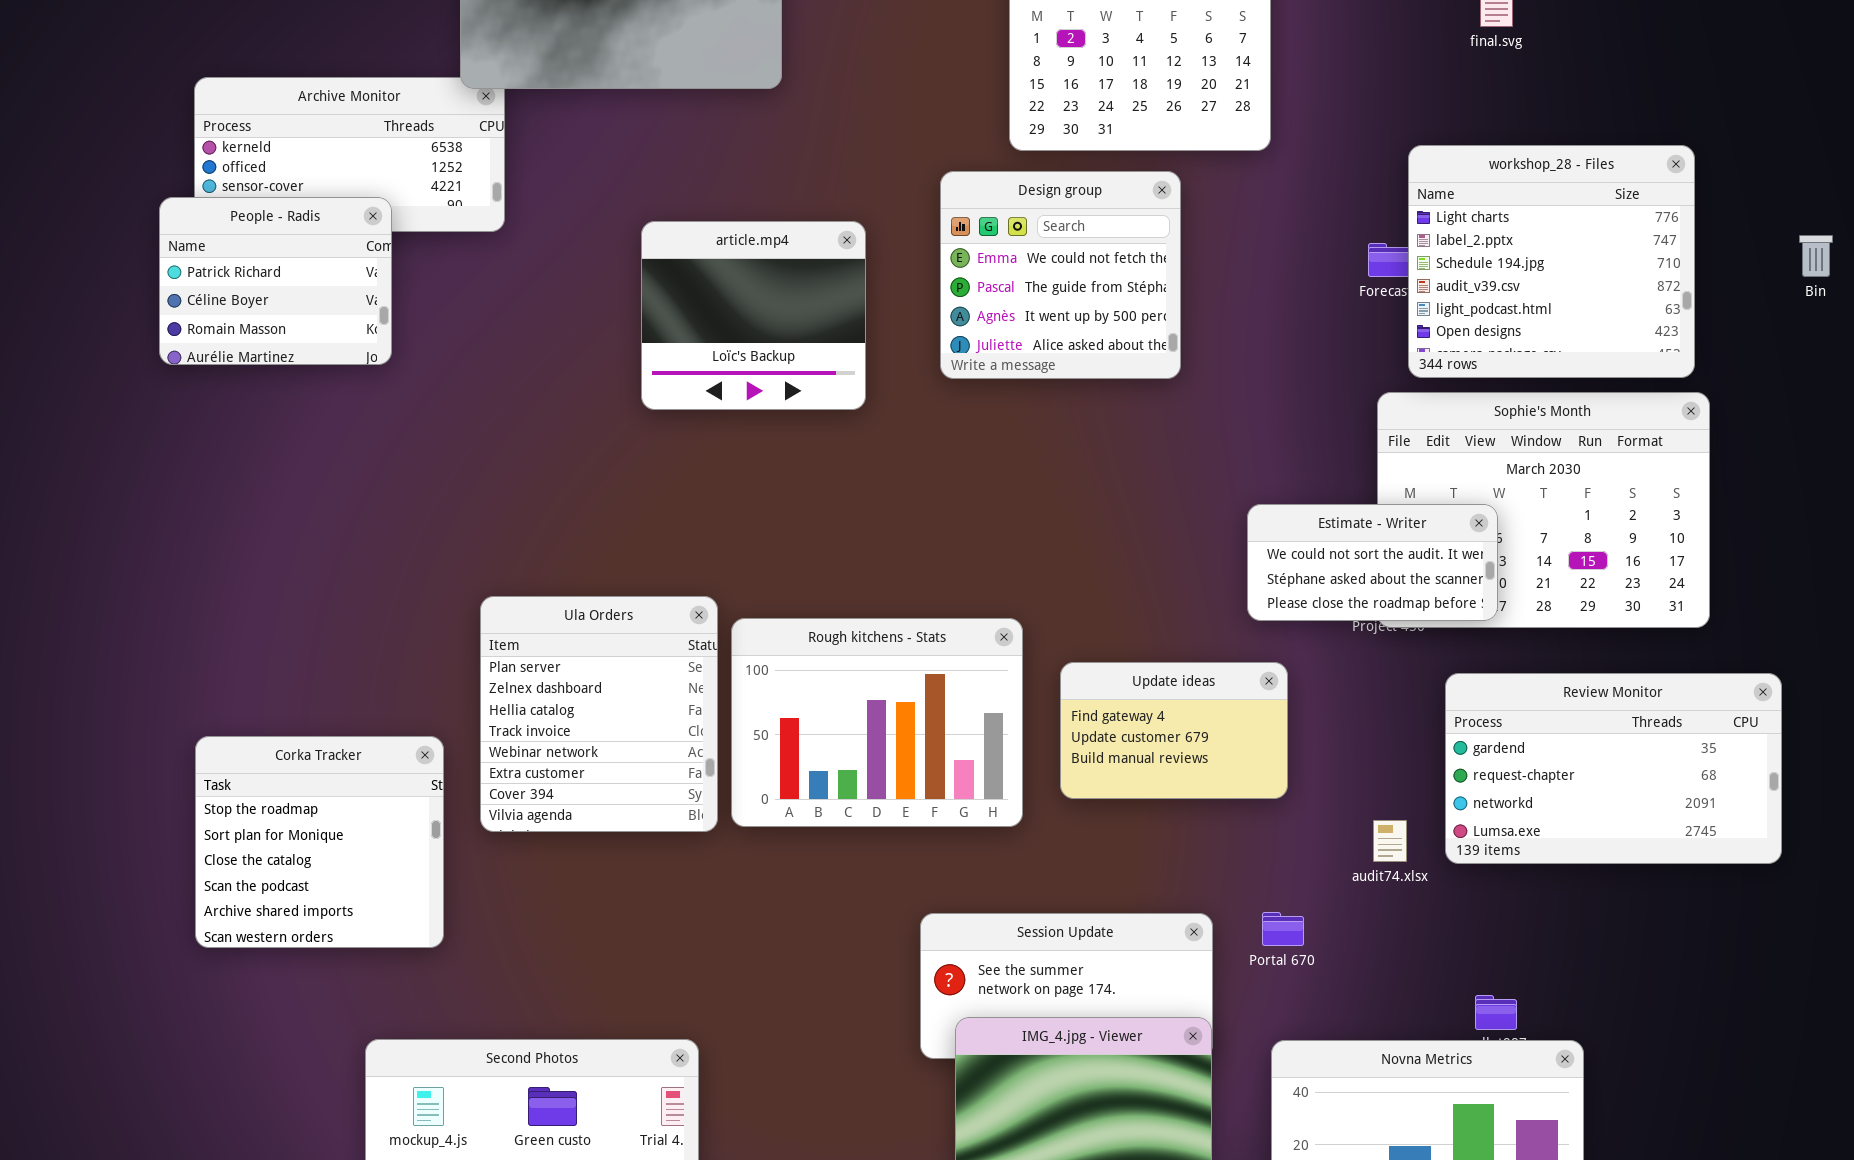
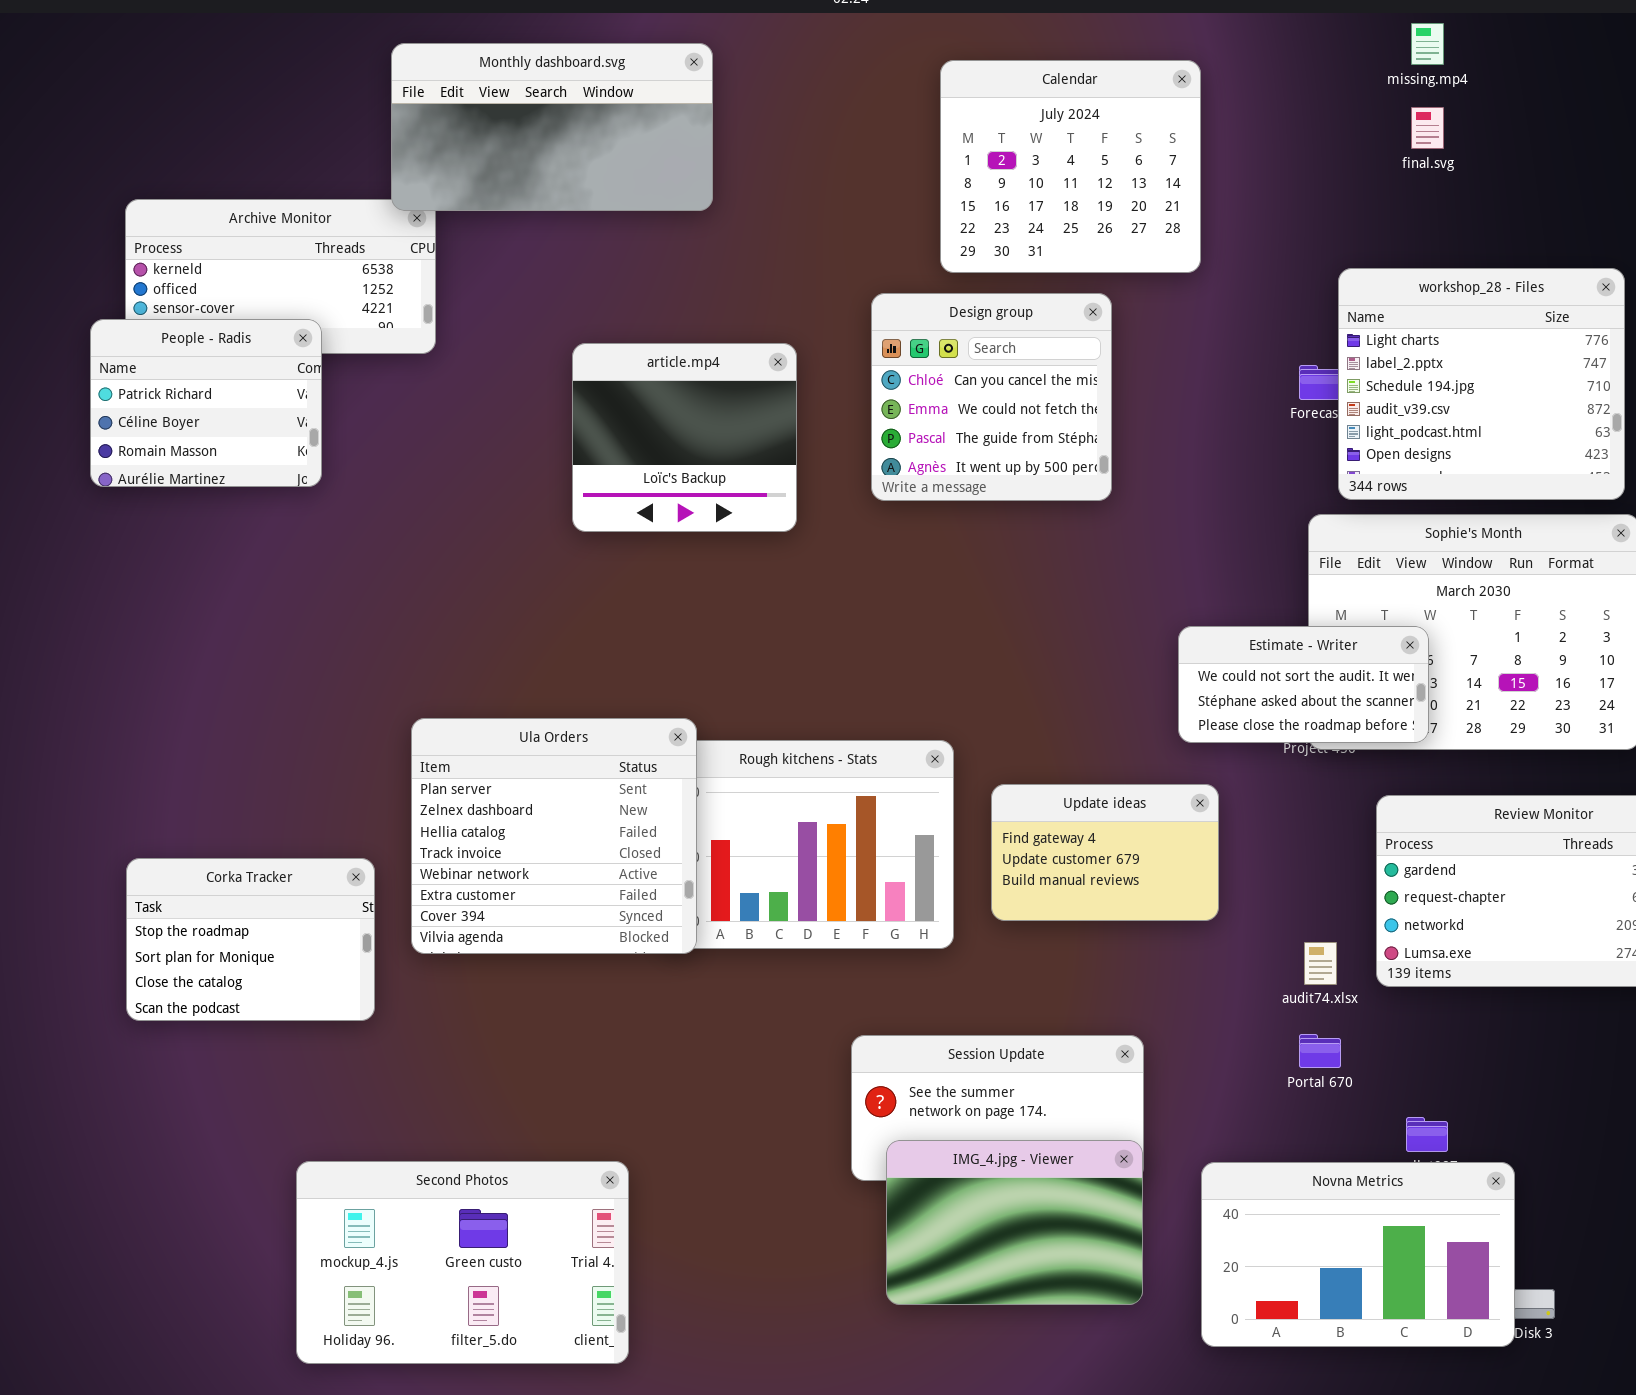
Design group: [940,171,1181,379] -> [871,293,1112,501], scrolled up 1 row
Ula Orders: [480,596,718,832] -> [411,718,697,954], resized
Corka Tracker: [195,736,444,948] -> [126,858,375,1021], resized
Portal 670: [1262,912,1304,946] -> [1299,1034,1341,1068], moved

